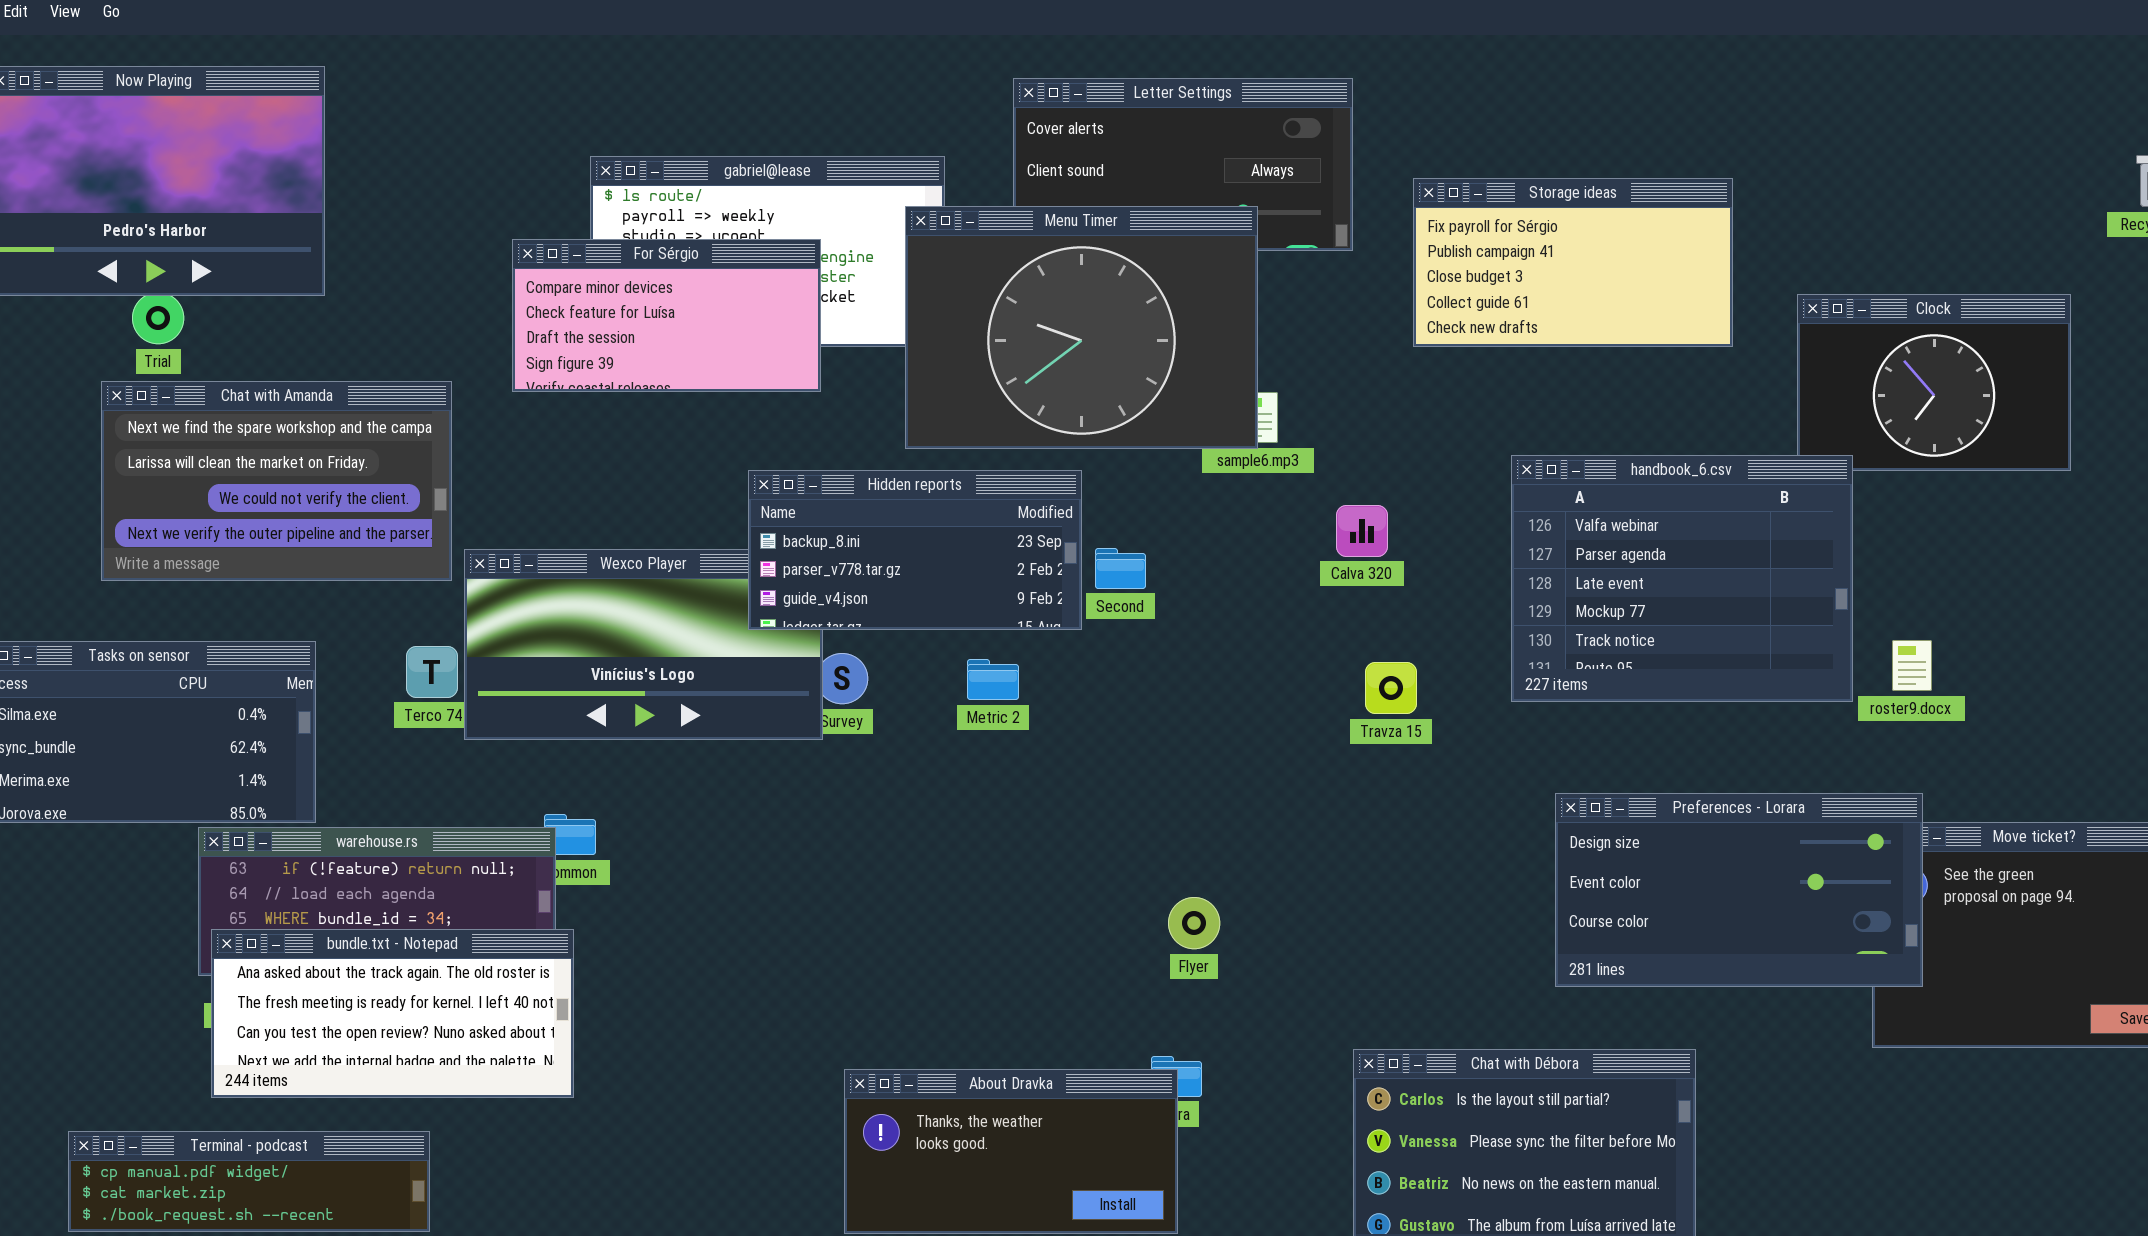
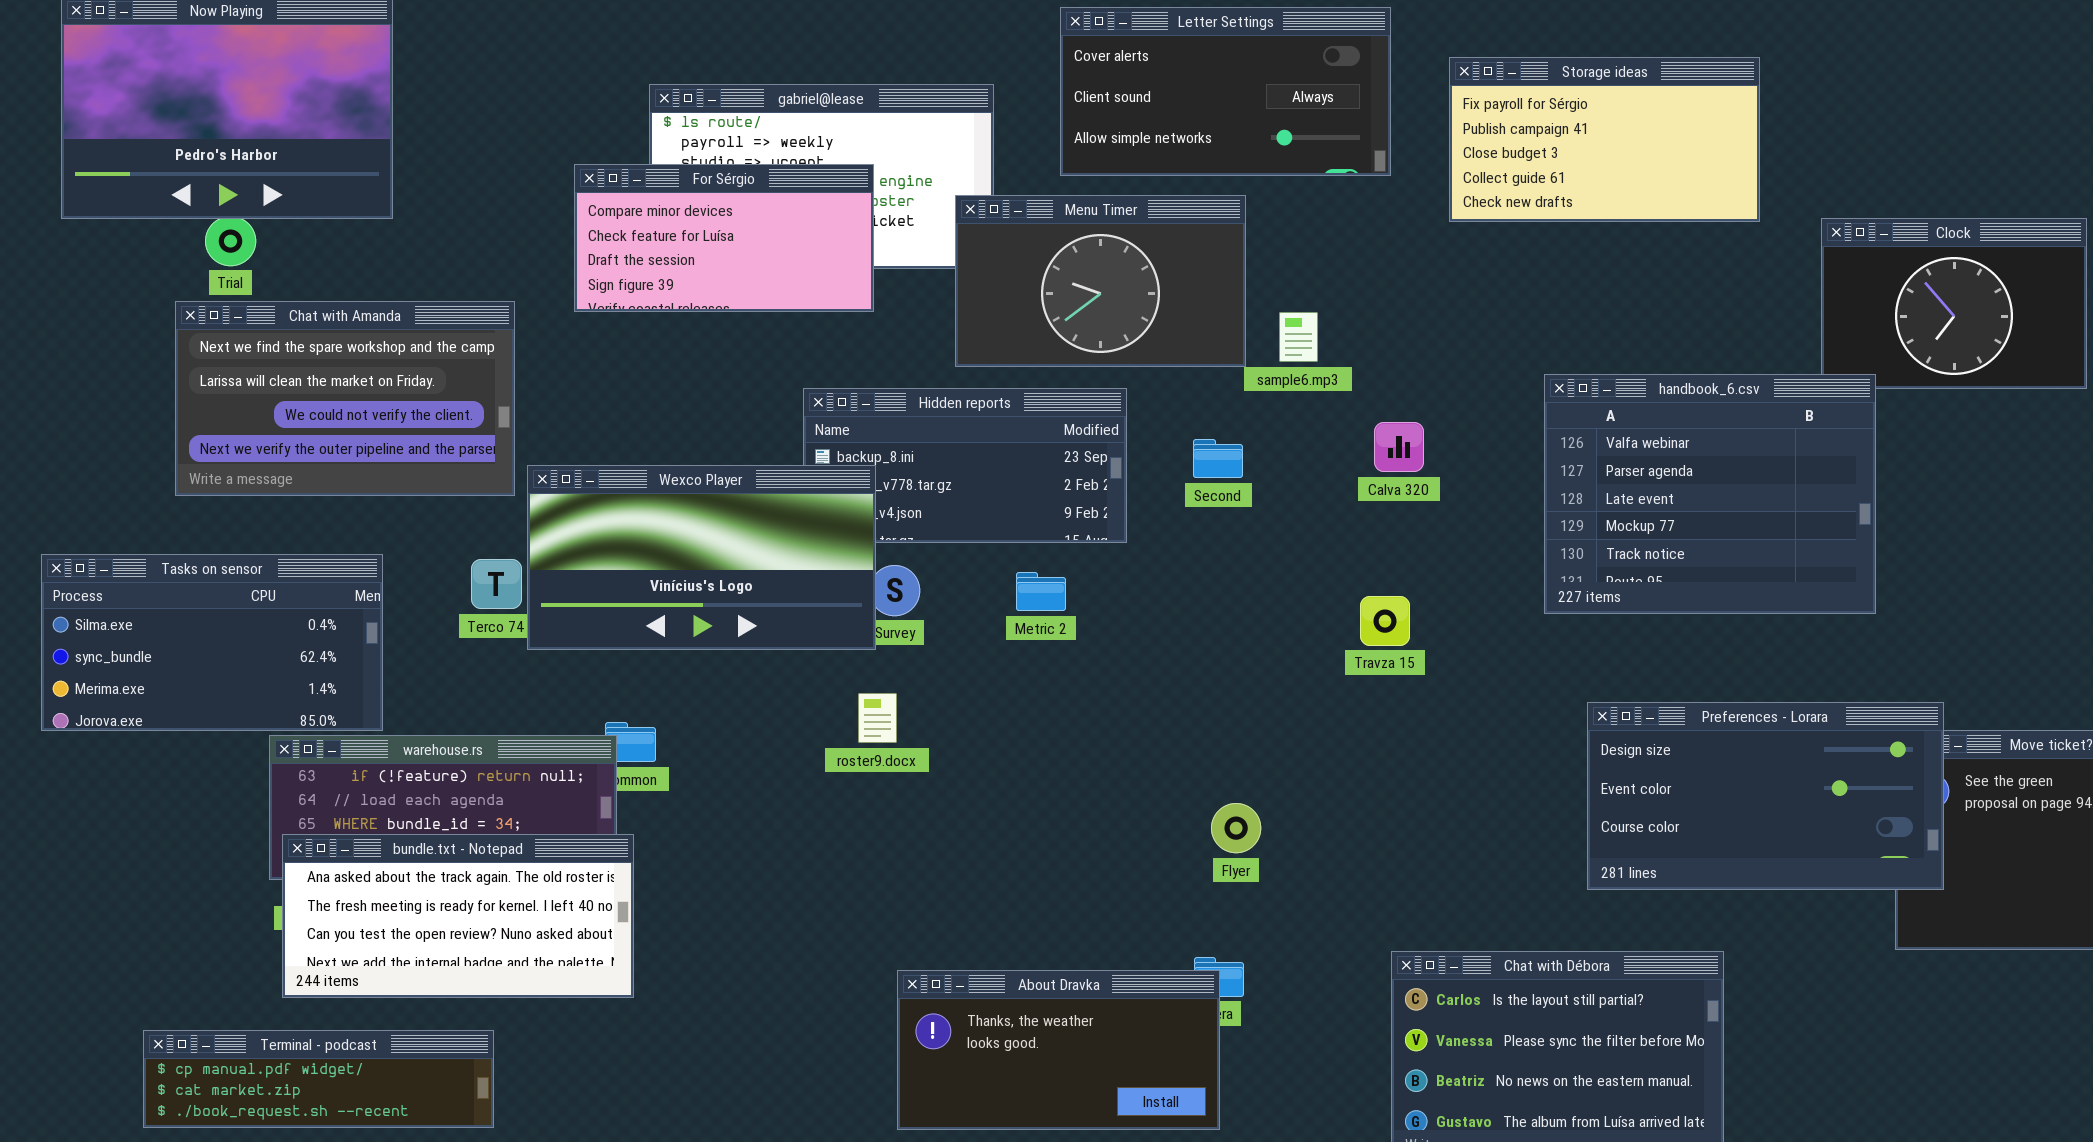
Storage ideas: [1413,178,1733,347] -> [1449,57,1760,222], moved
Menu Timer: [905,206,1258,449] -> [955,195,1246,367], resized
Second: [1095,548,1146,589] -> [1193,439,1243,478], moved
Wexco Player: [464,549,823,740] -> [527,465,876,650], raised
roster9.docx: [1892,640,1932,691] -> [858,693,897,743], moved
Travza 15: [1365,662,1417,714] -> [1360,596,1410,646], moved

